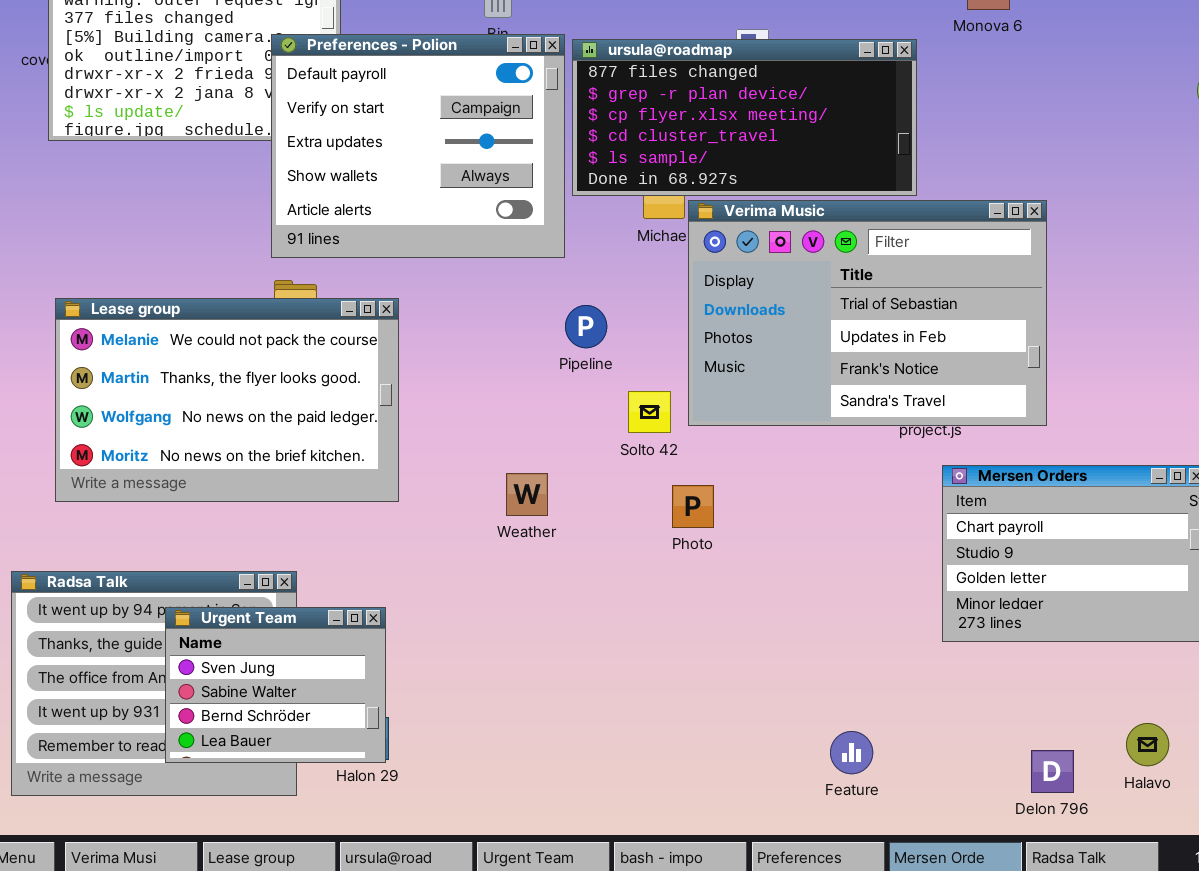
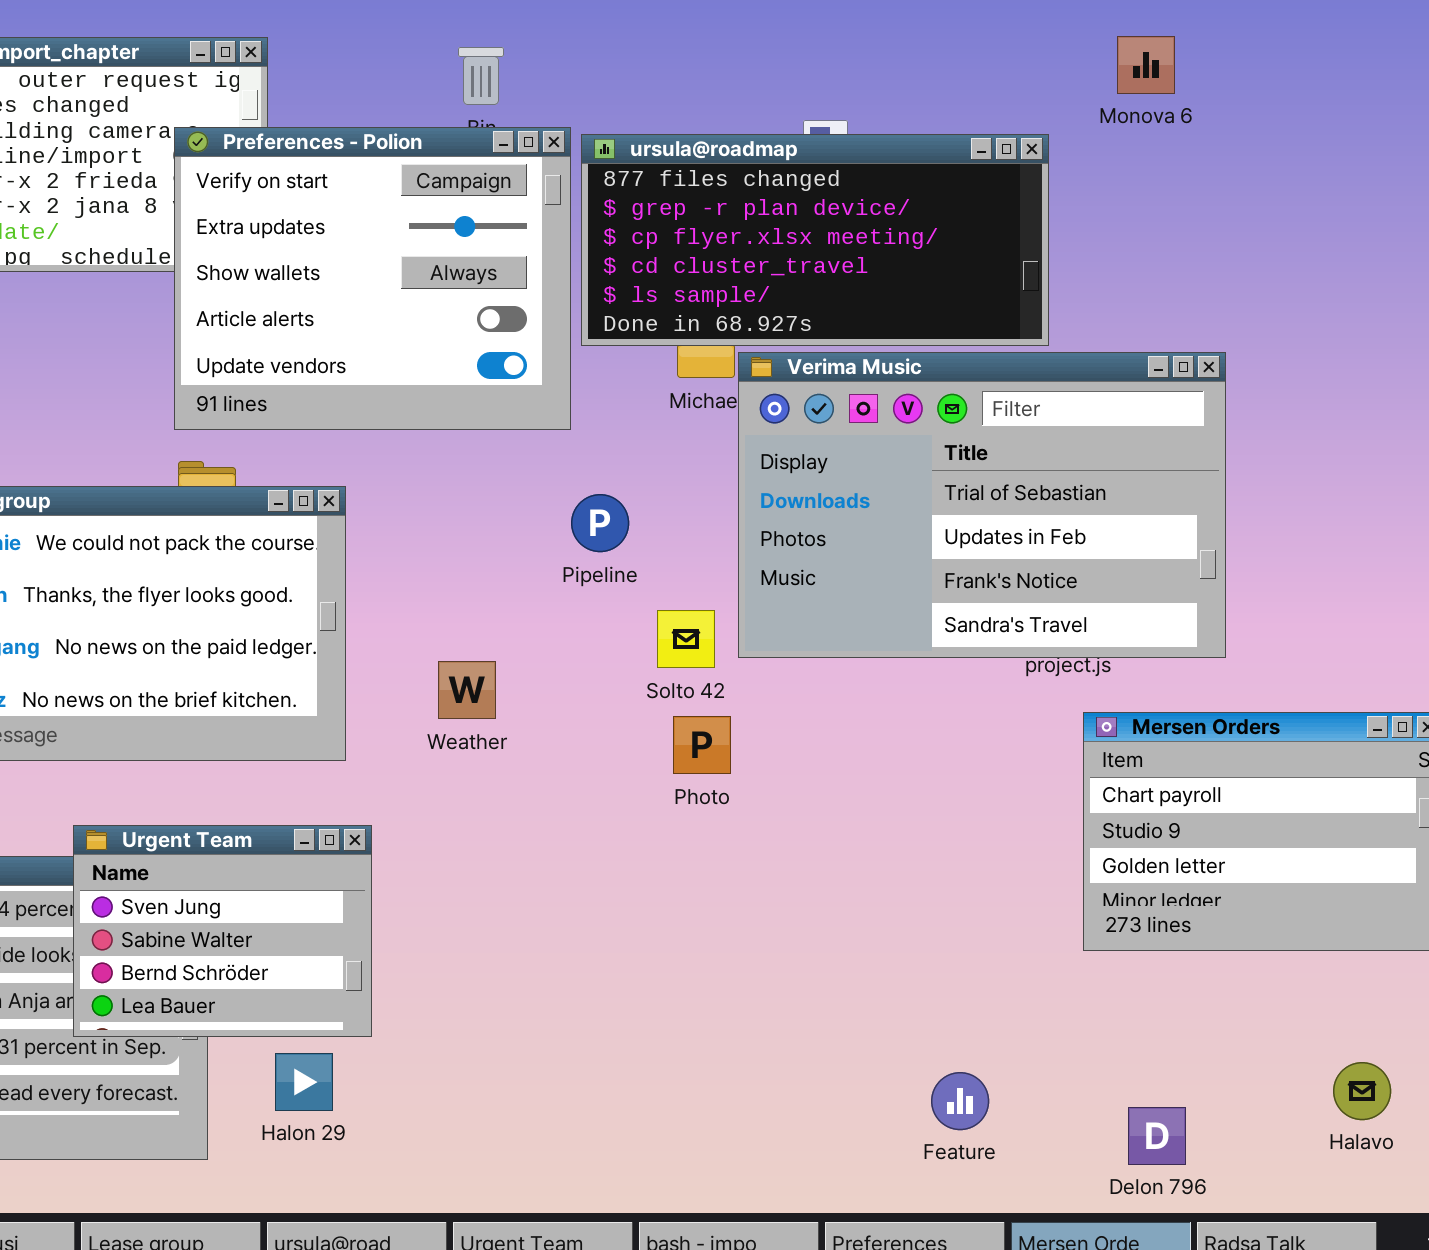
Preferences - Polion: [271,34,565,258] -> [174,127,571,430], scrolled down 1 row
Weather: [506,473,548,516] -> [438,661,496,719], moved
Photo: [672,485,714,528] -> [673,716,731,774], moved
Urgent Team: [165,607,386,763] -> [73,825,372,1037], moved
Delon 796: [1031,750,1074,793] -> [1128,1107,1186,1165], moved

